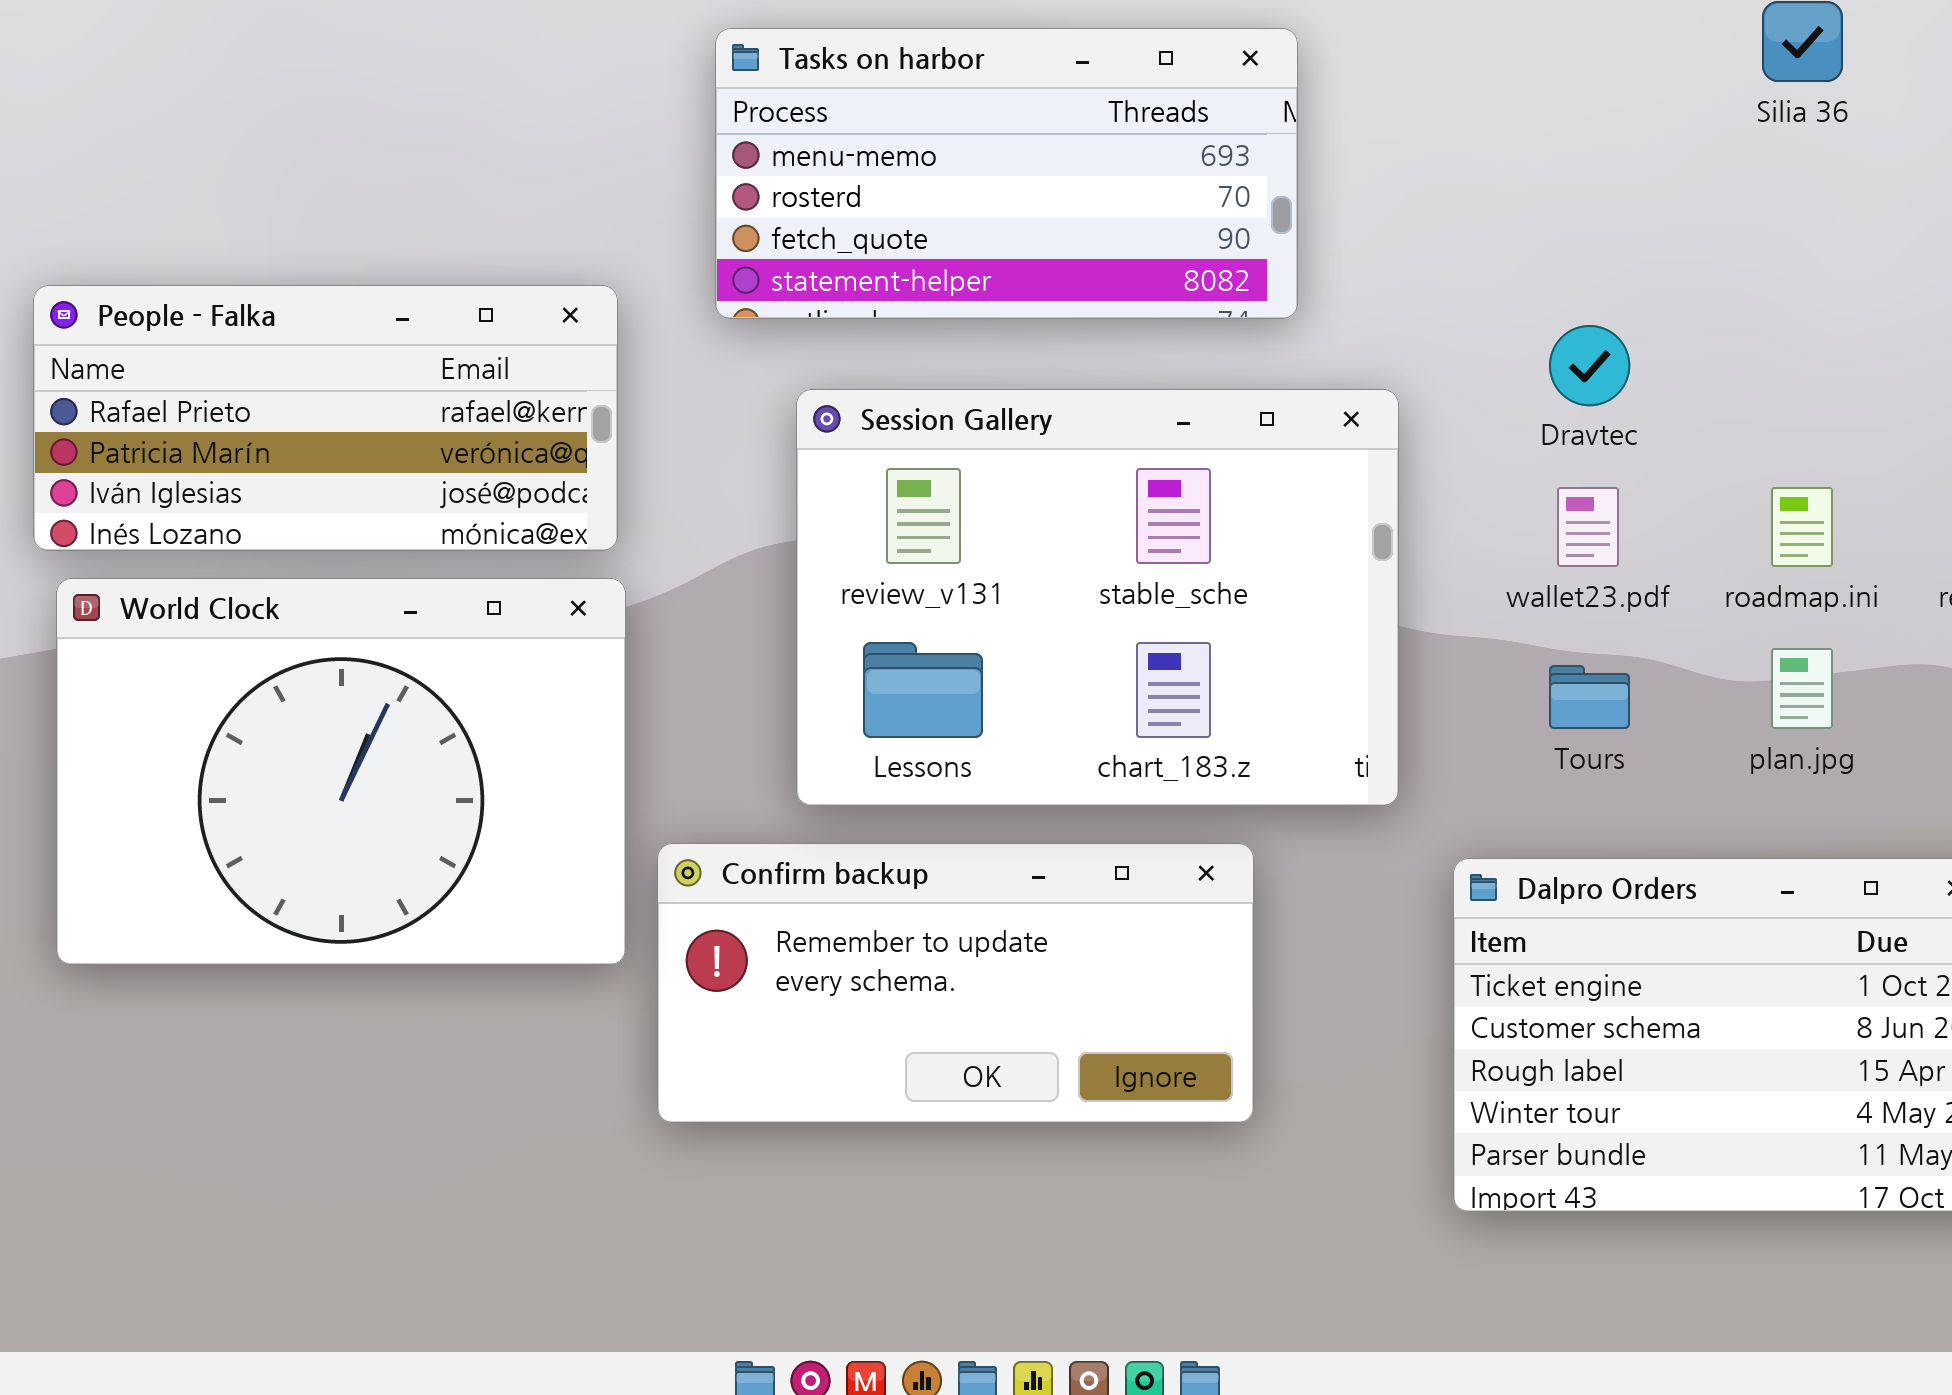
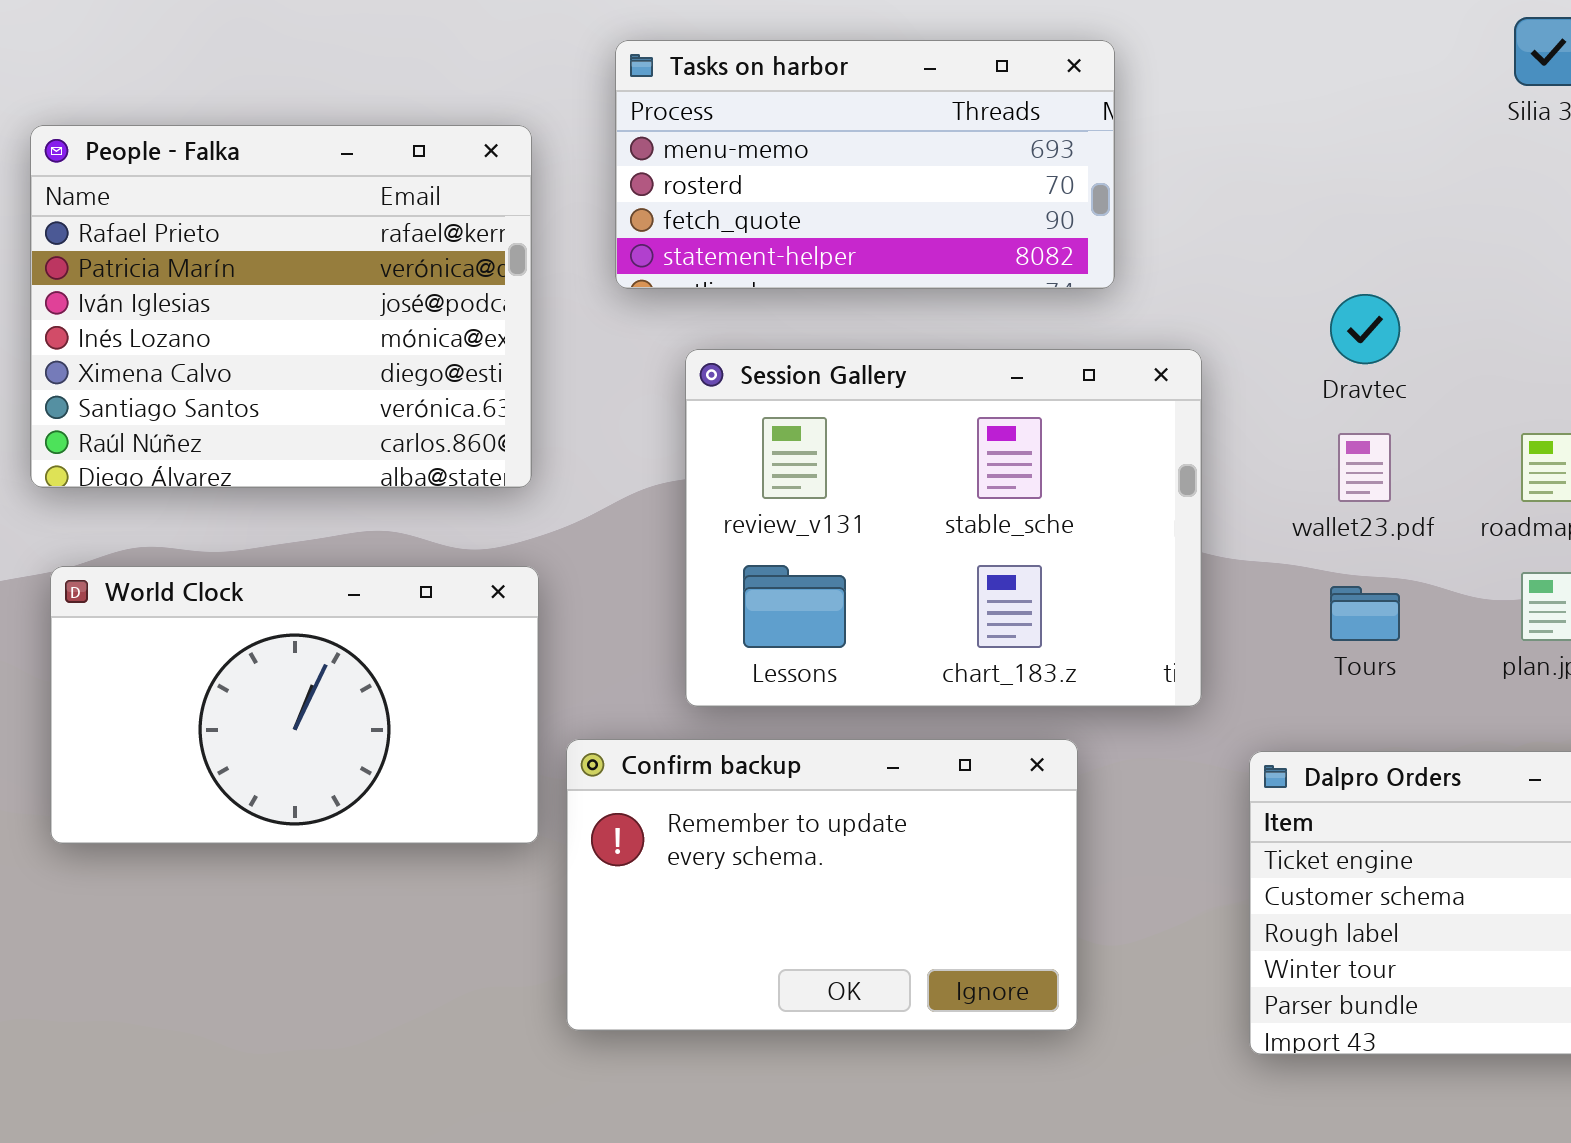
People - Falka: [33,285,618,551] -> [30,125,532,488], resized
World Clock: [56,578,626,965] -> [50,566,539,844], resized
Confirm backup: [657,843,1254,1123] -> [566,739,1078,1031], resized

